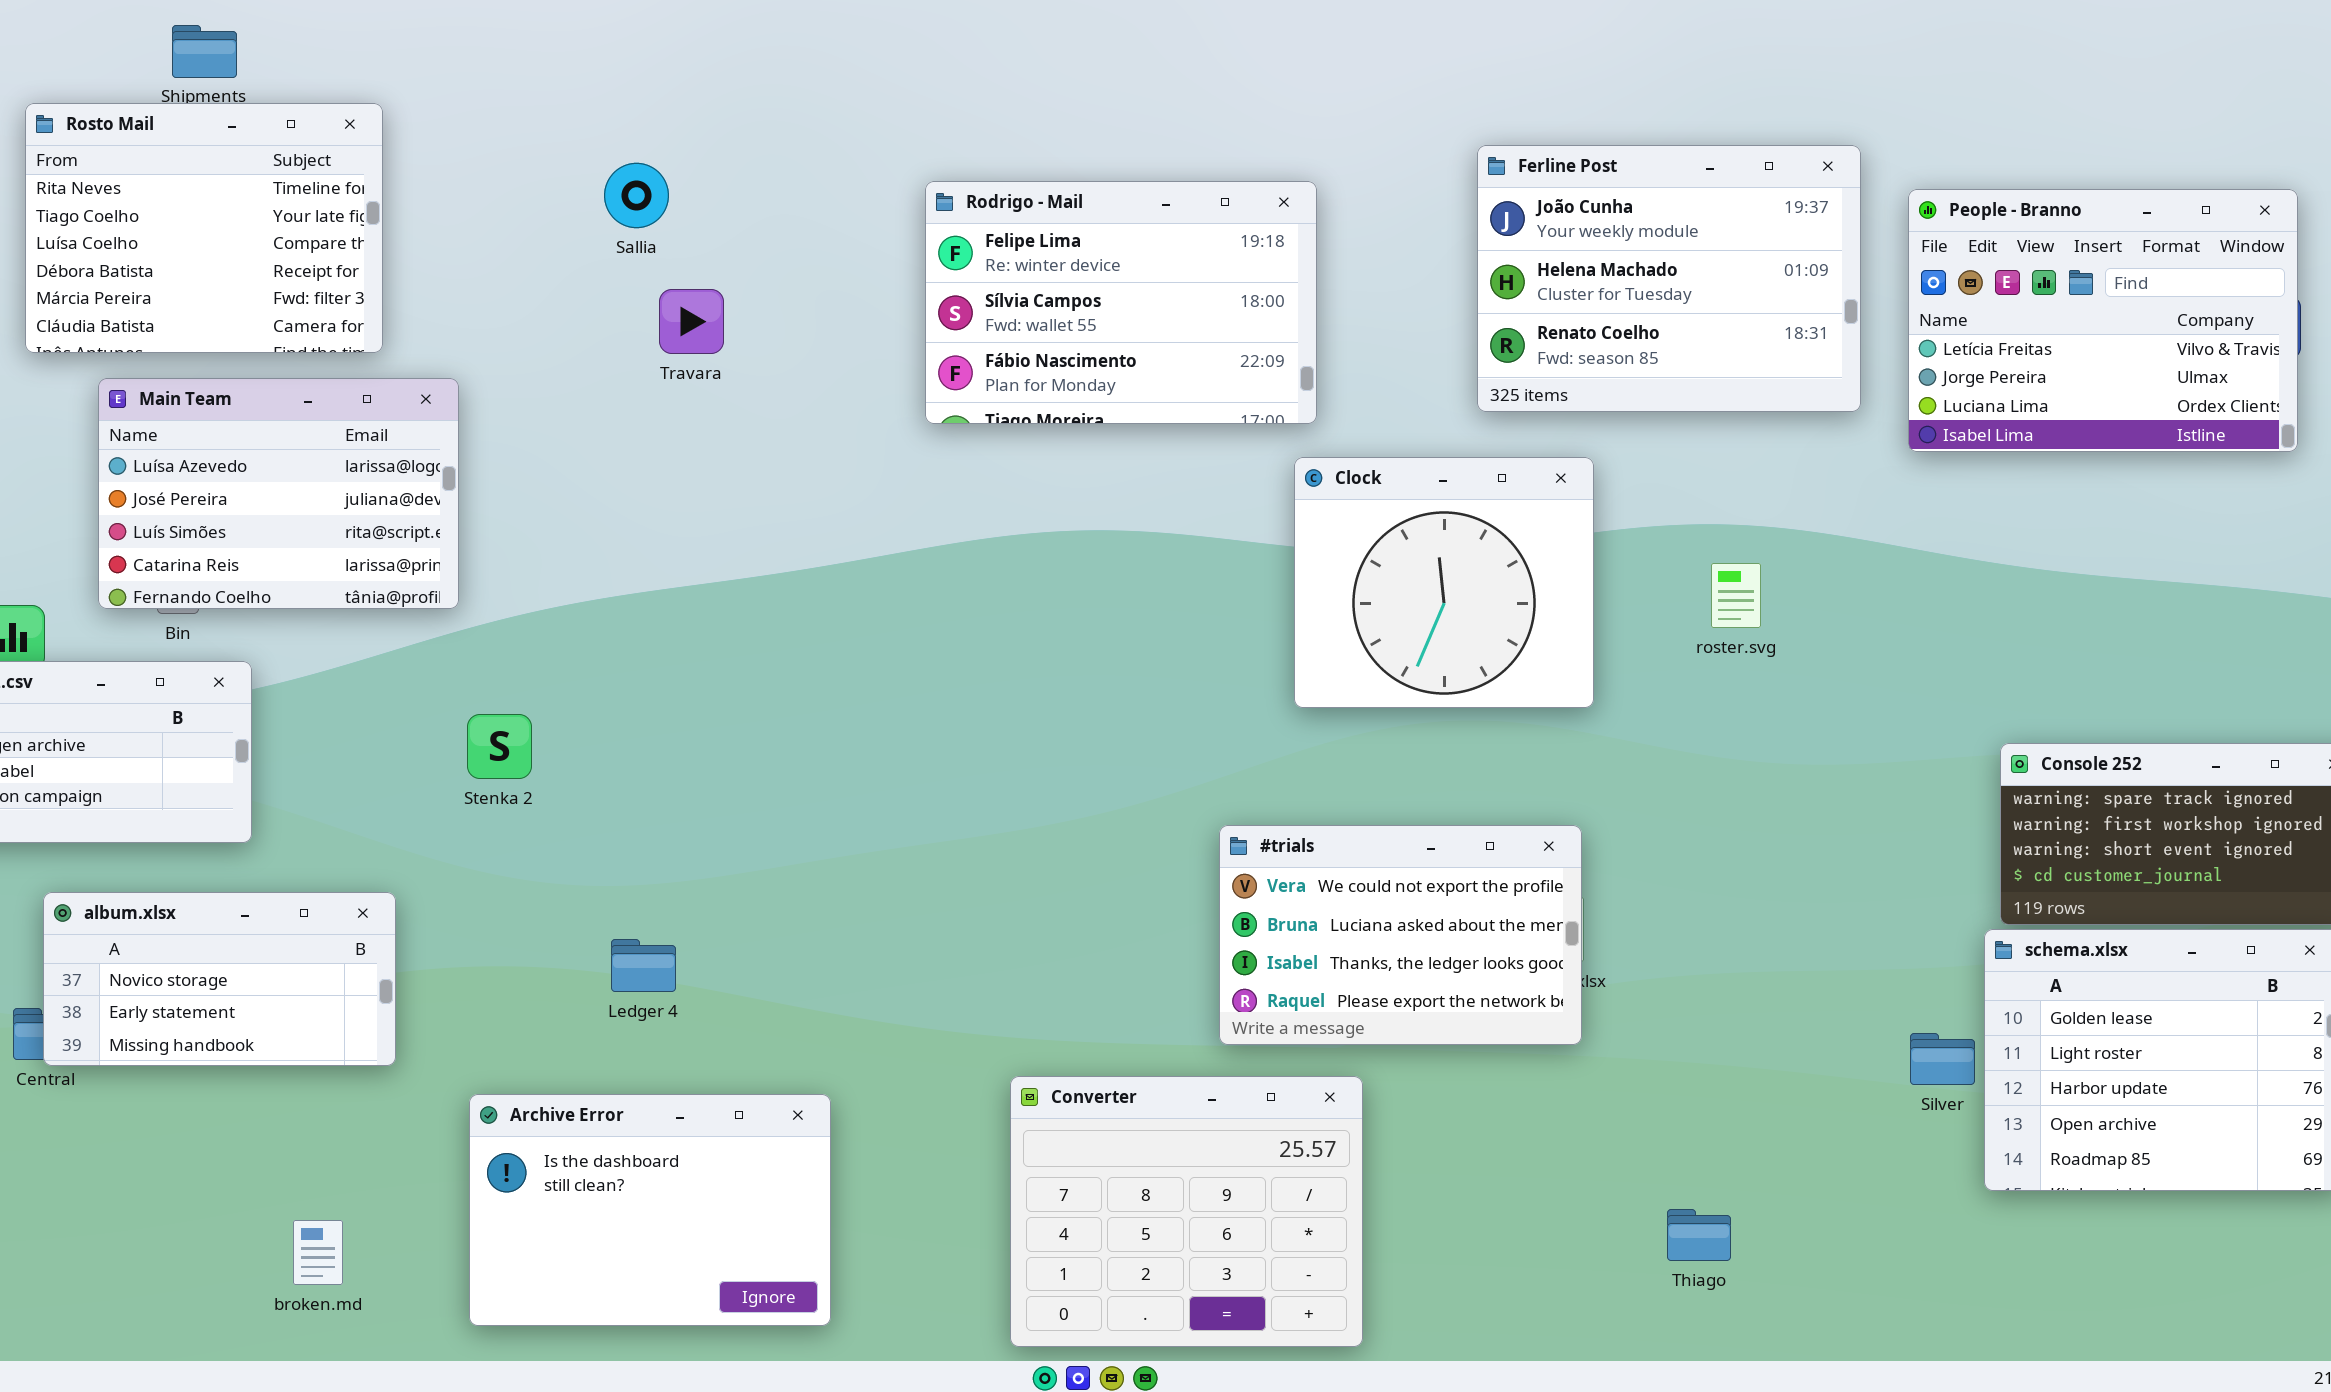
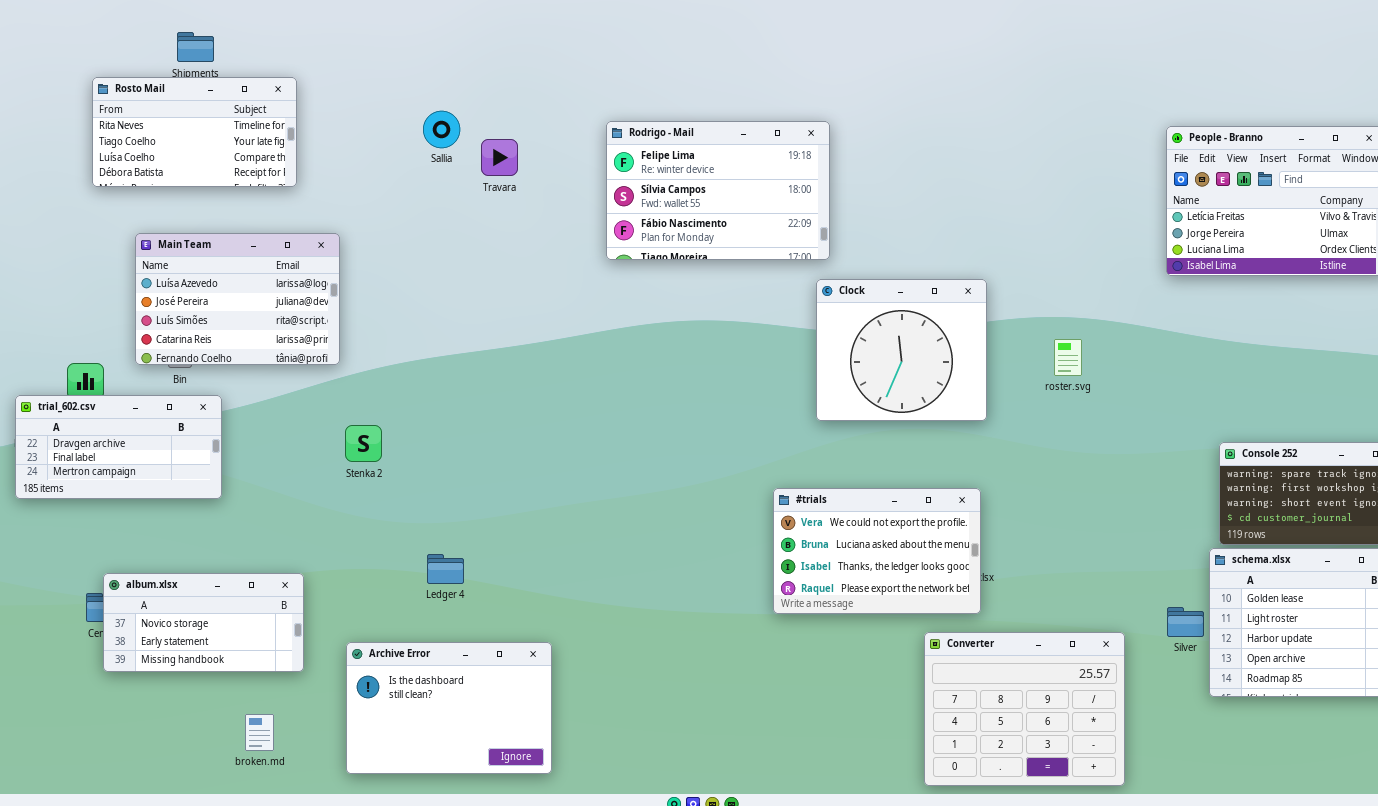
Rosto Mail: [25,103,383,353] -> [92,77,297,187], resized
Ferline Post: [1477,145,1861,412] -> none, closed
Travara: [659,289,724,354] -> [481,139,518,176], moved
album.xlsx: [43,892,396,1066] -> [103,573,304,672], moved
Converter: [1010,1076,1363,1347] -> [924,632,1125,786], moved

